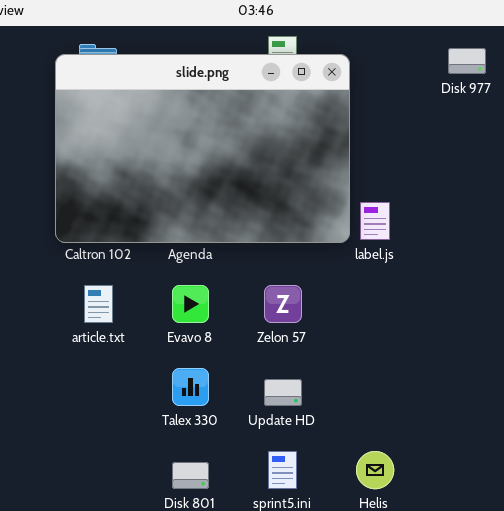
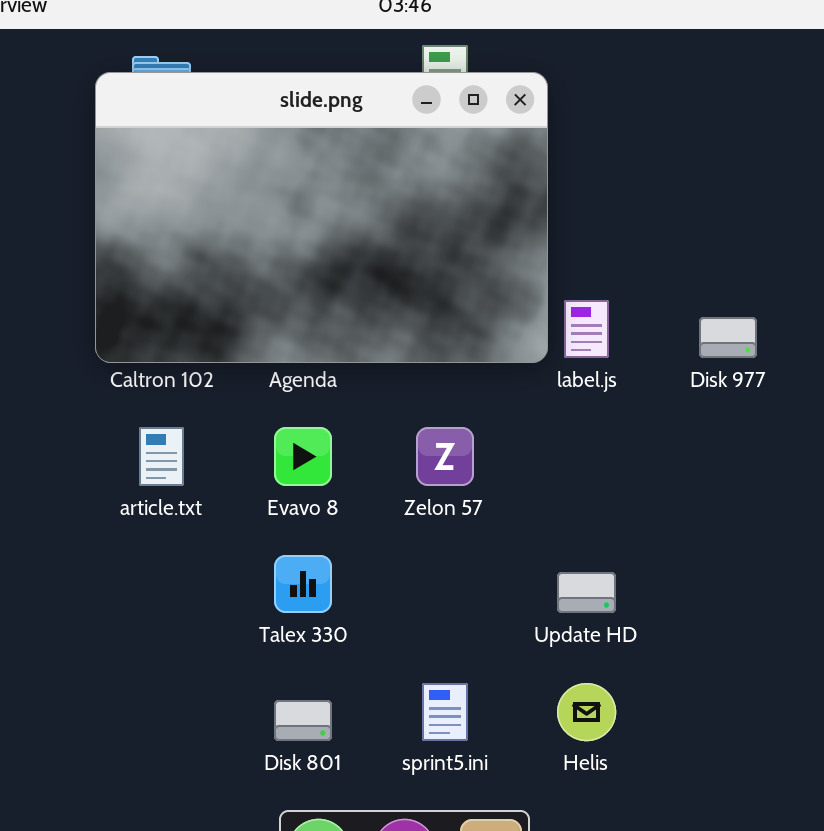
Disk 977: [448,48,486,74] -> [699,317,757,358], moved
Update HD: [264,379,302,406] -> [557,572,616,613], moved

